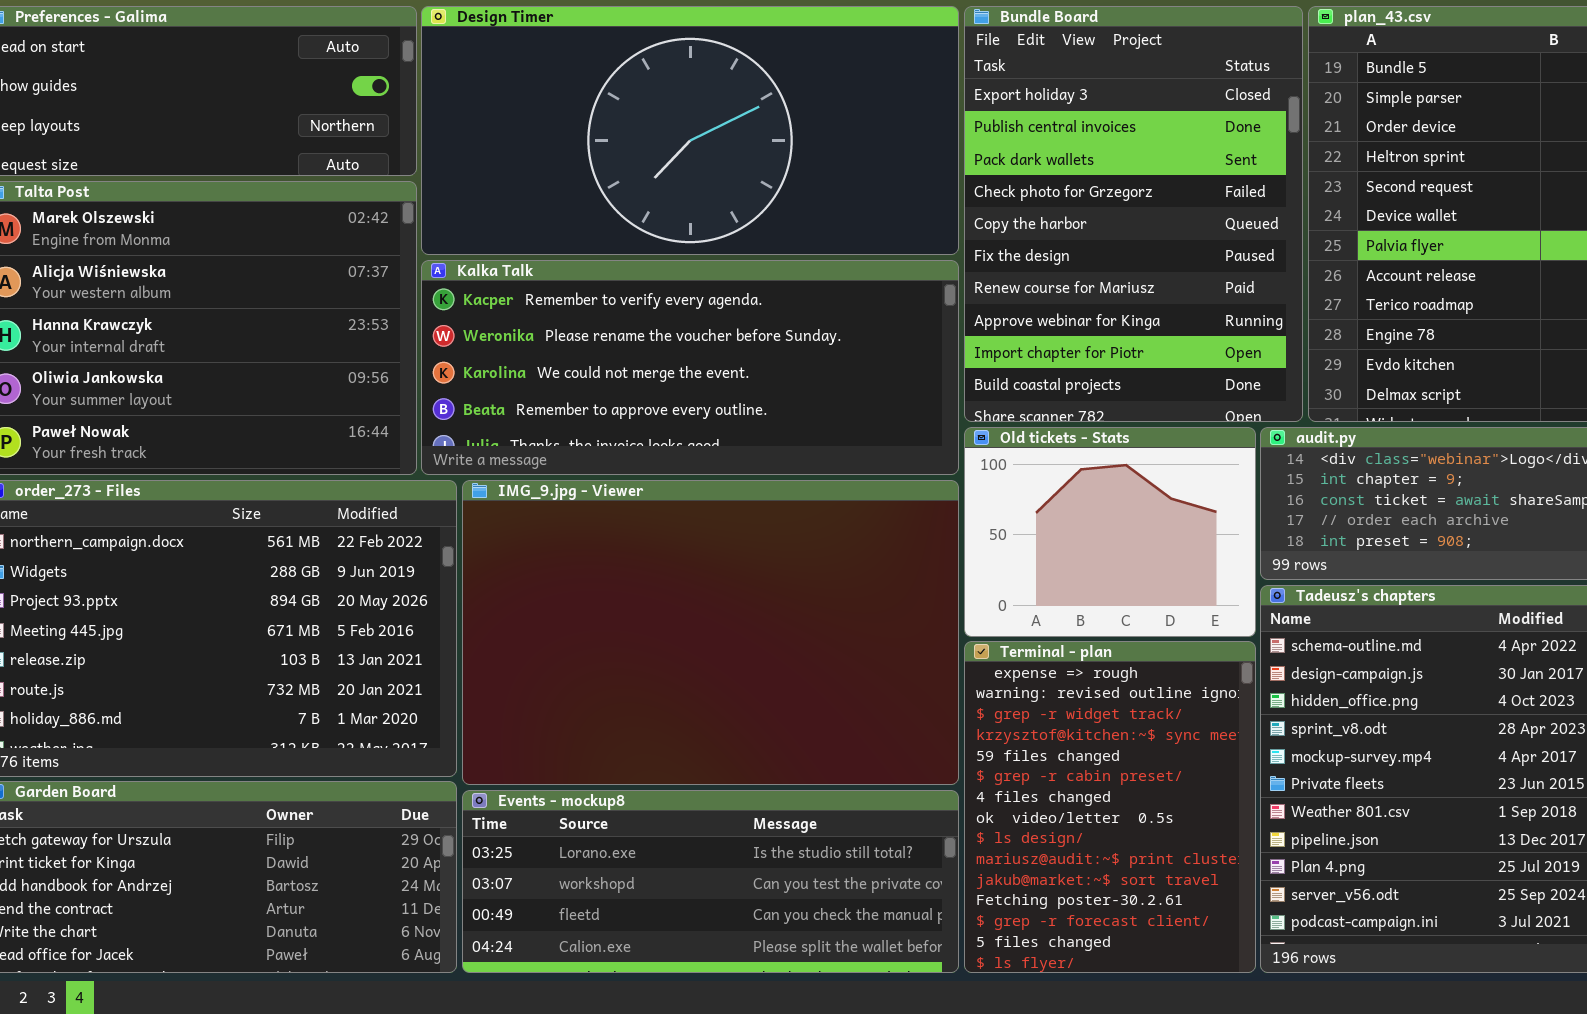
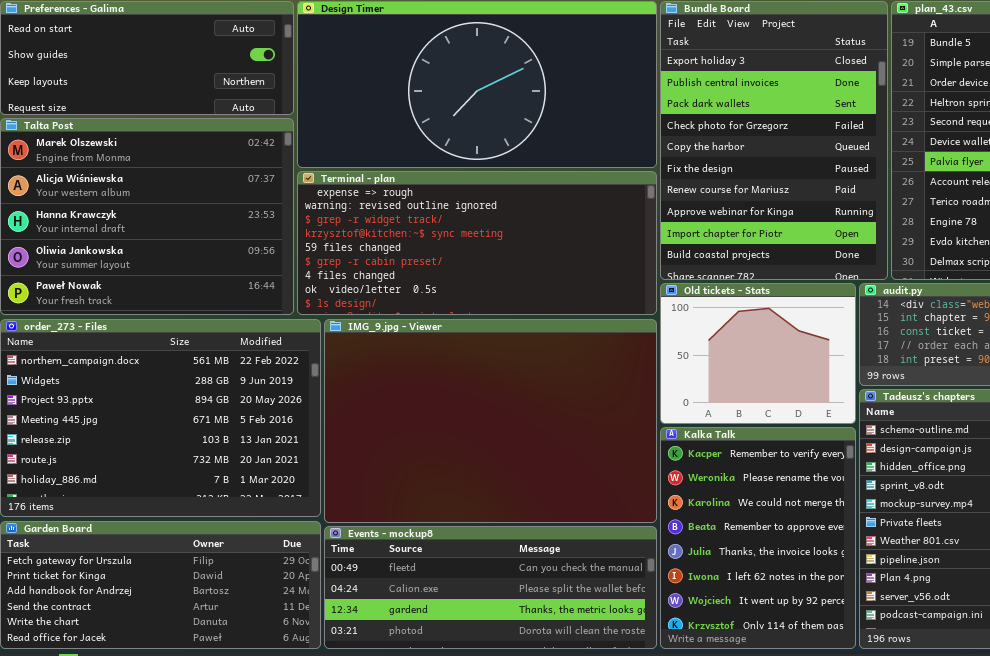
Kalka Talk: [421,260,959,475] -> [660,427,856,649], moved, resized
Terminal - plan: [964,641,1256,973] -> [297,171,657,315], moved, resized
Events - mockup8: [462,790,959,973] -> [324,526,657,649], scrolled down 2 rows

